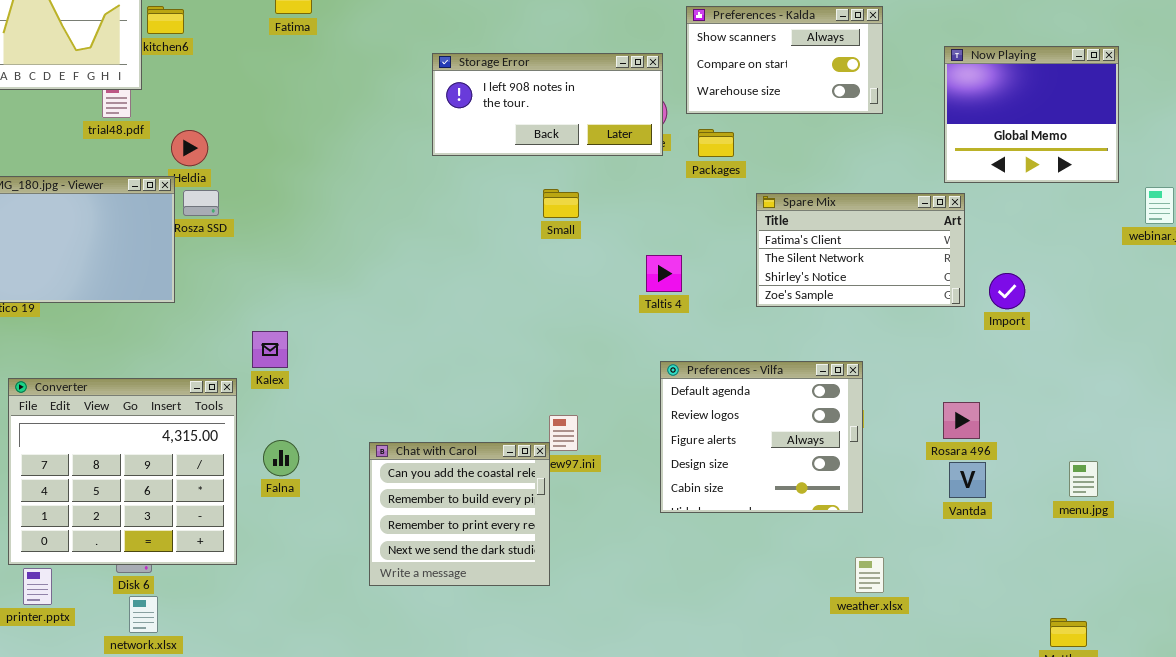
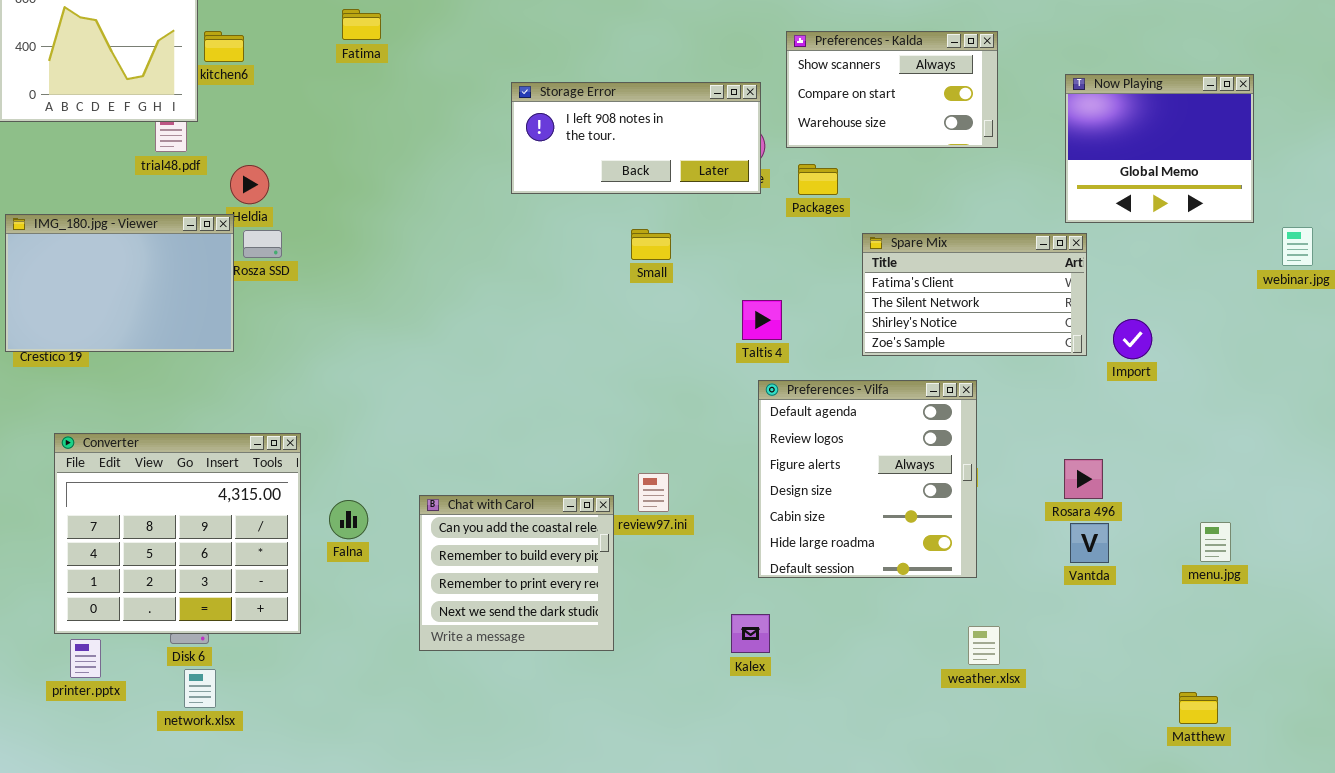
Kalex: [252,331,288,368] -> [731,614,770,653], moved
Preferences - Vilfa: [660,361,863,513] -> [758,380,977,578], resized
Chat with Carol: [369,442,550,586] -> [419,495,614,651], moved

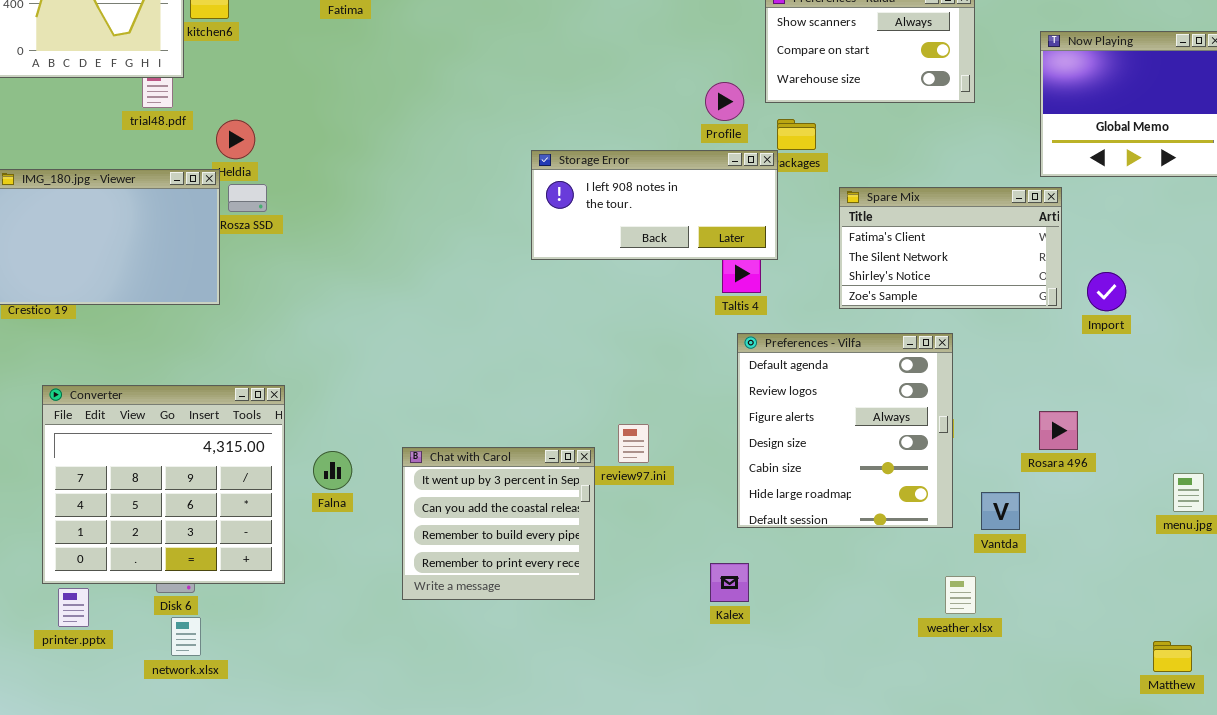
Storage Error: [511,82,761,194] -> [531,150,778,260], moved
Chat with Carol: [419,495,614,651] -> [402,447,595,600], scrolled up 1 row
Vantda: [1070,523,1109,563] -> [981,492,1020,530], moved

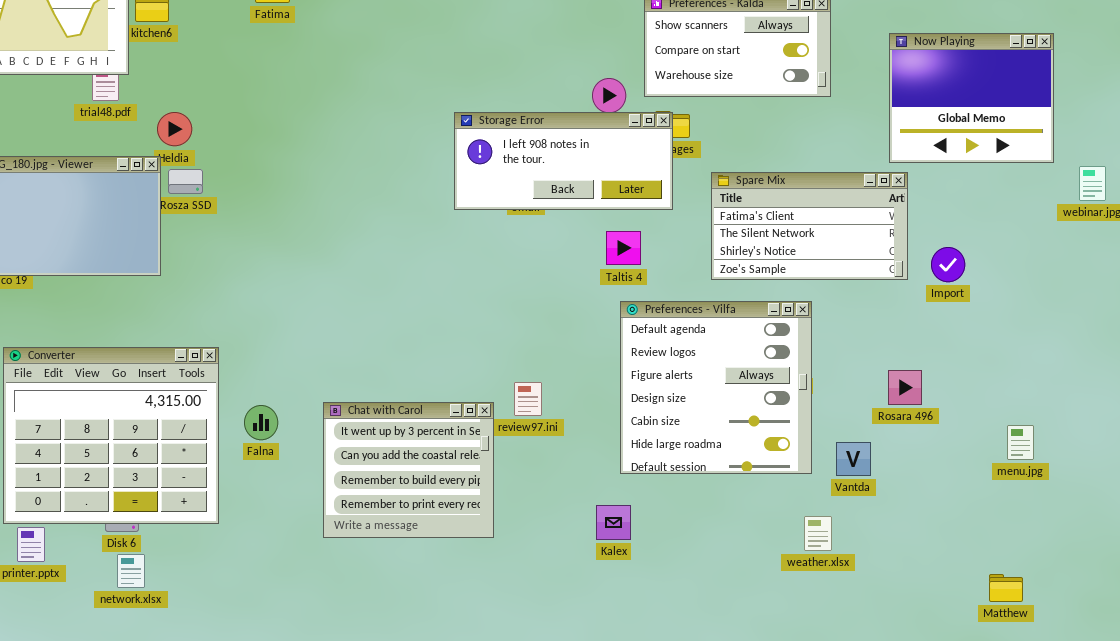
Storage Error: [531,150,778,260] -> [454,112,673,210], moved

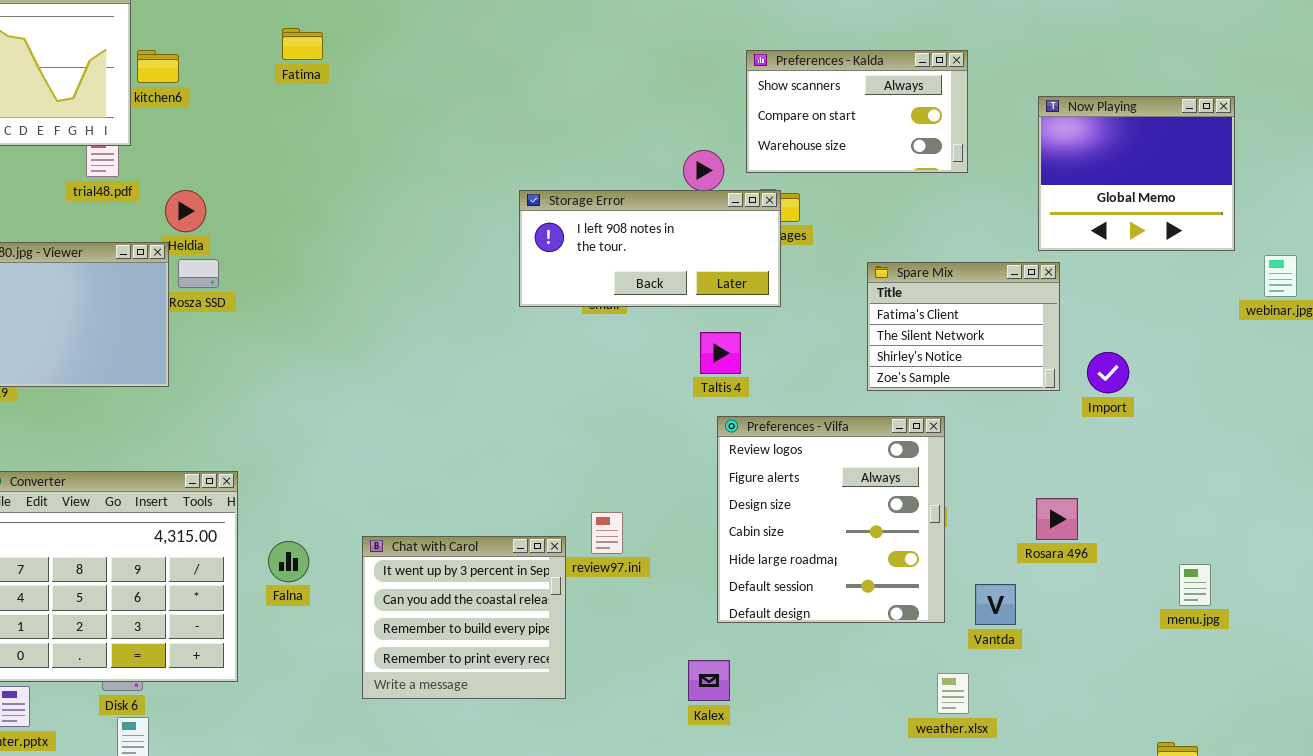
Spare Mix: [711,172,908,280] -> [867,262,1060,391], resized
Preferences - Vilfa: [620,301,812,474] -> [717,416,945,623], scrolled down 1 row

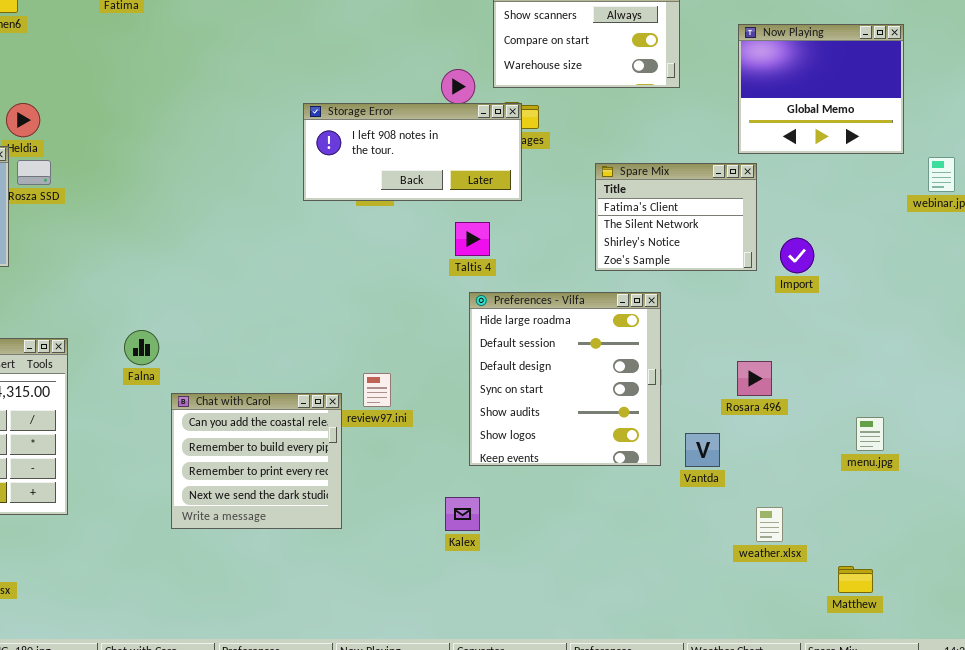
Preferences - Vilfa: [717,416,945,623] -> [469,292,661,466], scrolled down 4 rows
Chat with Carol: [362,536,566,699] -> [171,393,342,529], scrolled down 1 row
Falna: [268,541,309,582] -> [124,330,159,365], moved
weather.xlsx: [937,673,969,714] -> [756,507,783,542], moved

